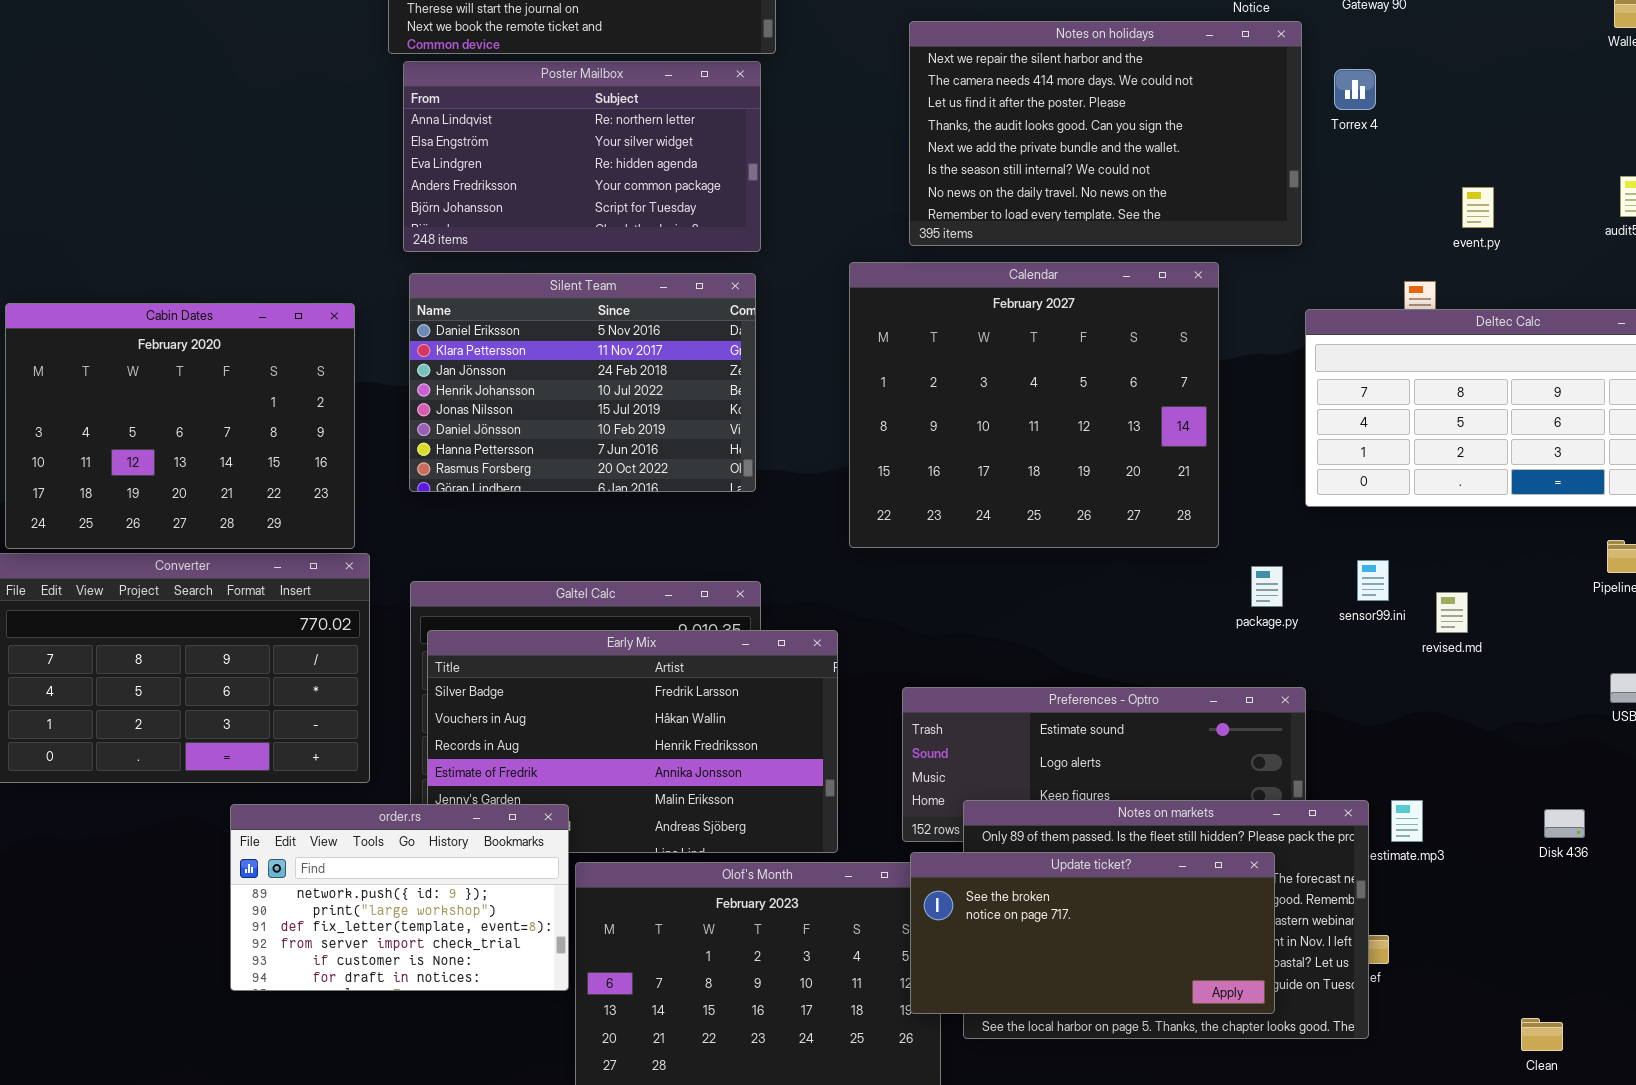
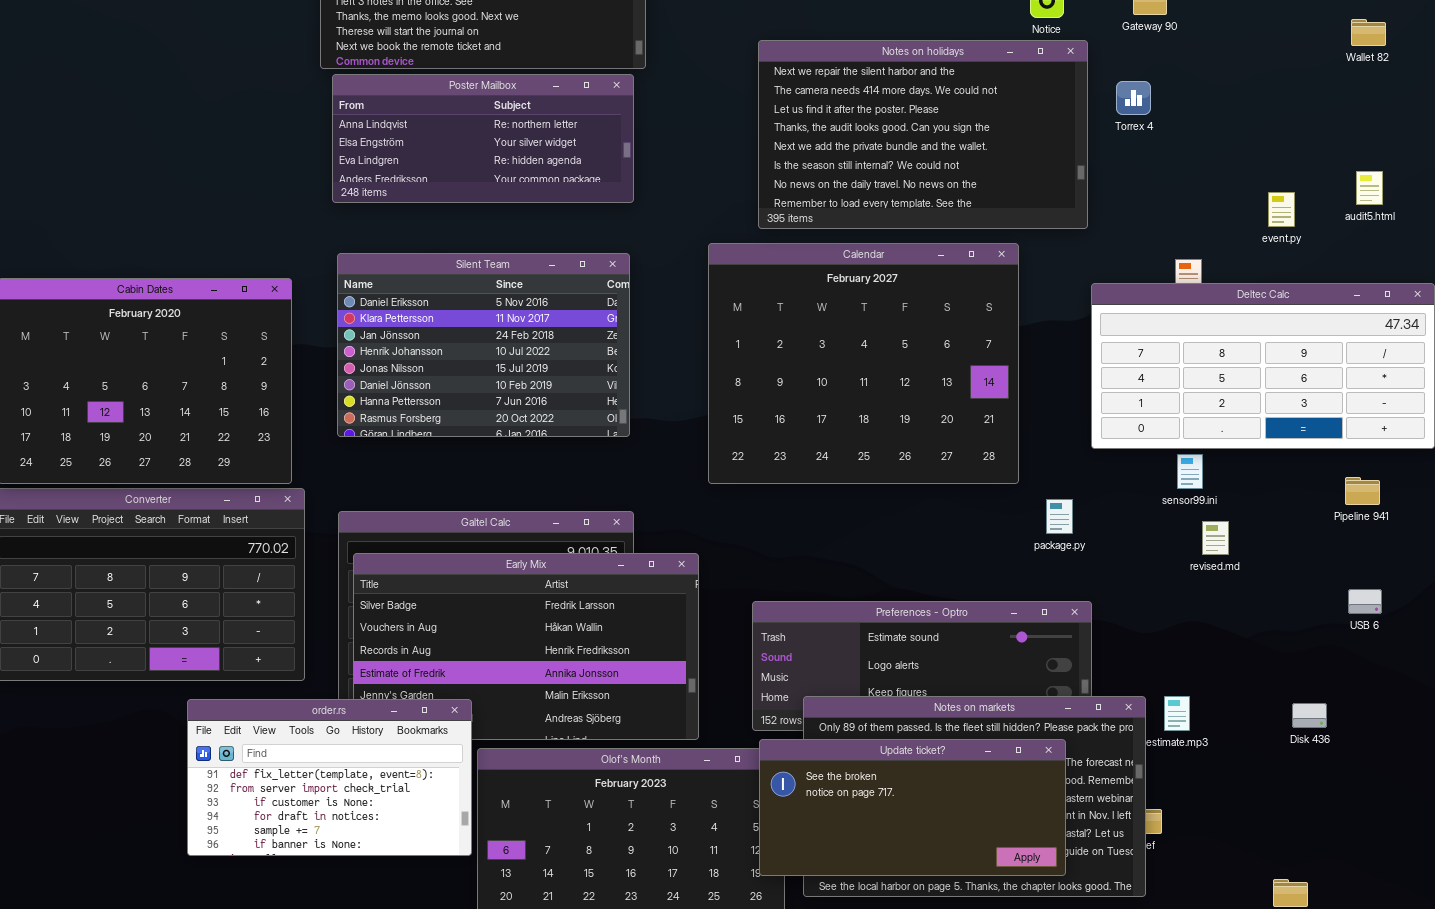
Poster Mailbox: [403,61,761,252] -> [332,74,634,203], resized
event.py: [1462,187,1494,228] -> [1268,192,1295,227], moved
sensor99.ini: [1357,560,1389,601] -> [1177,454,1203,489], moved
order.rs: [230,804,569,991] -> [187,699,472,856], scrolled down 2 rows

